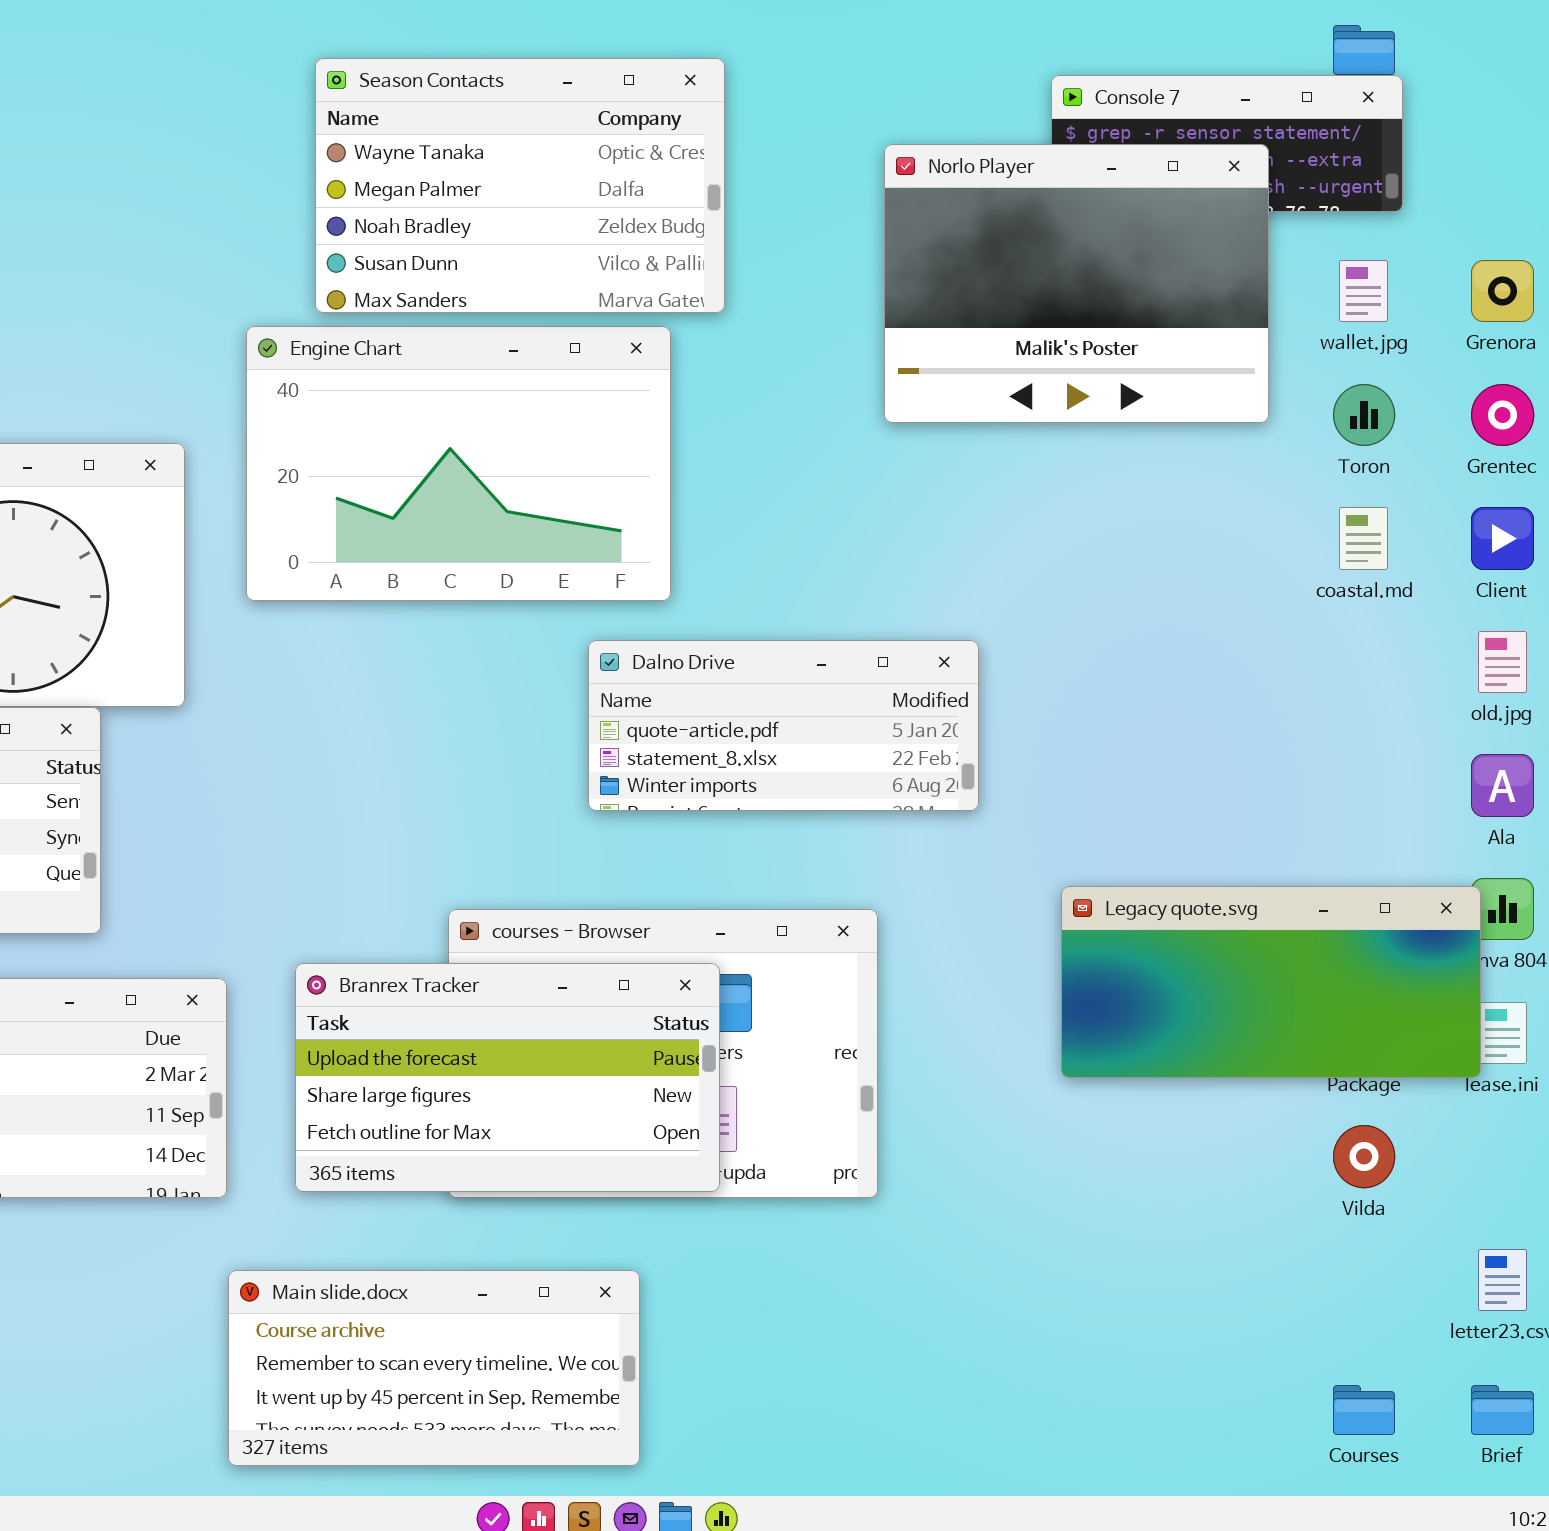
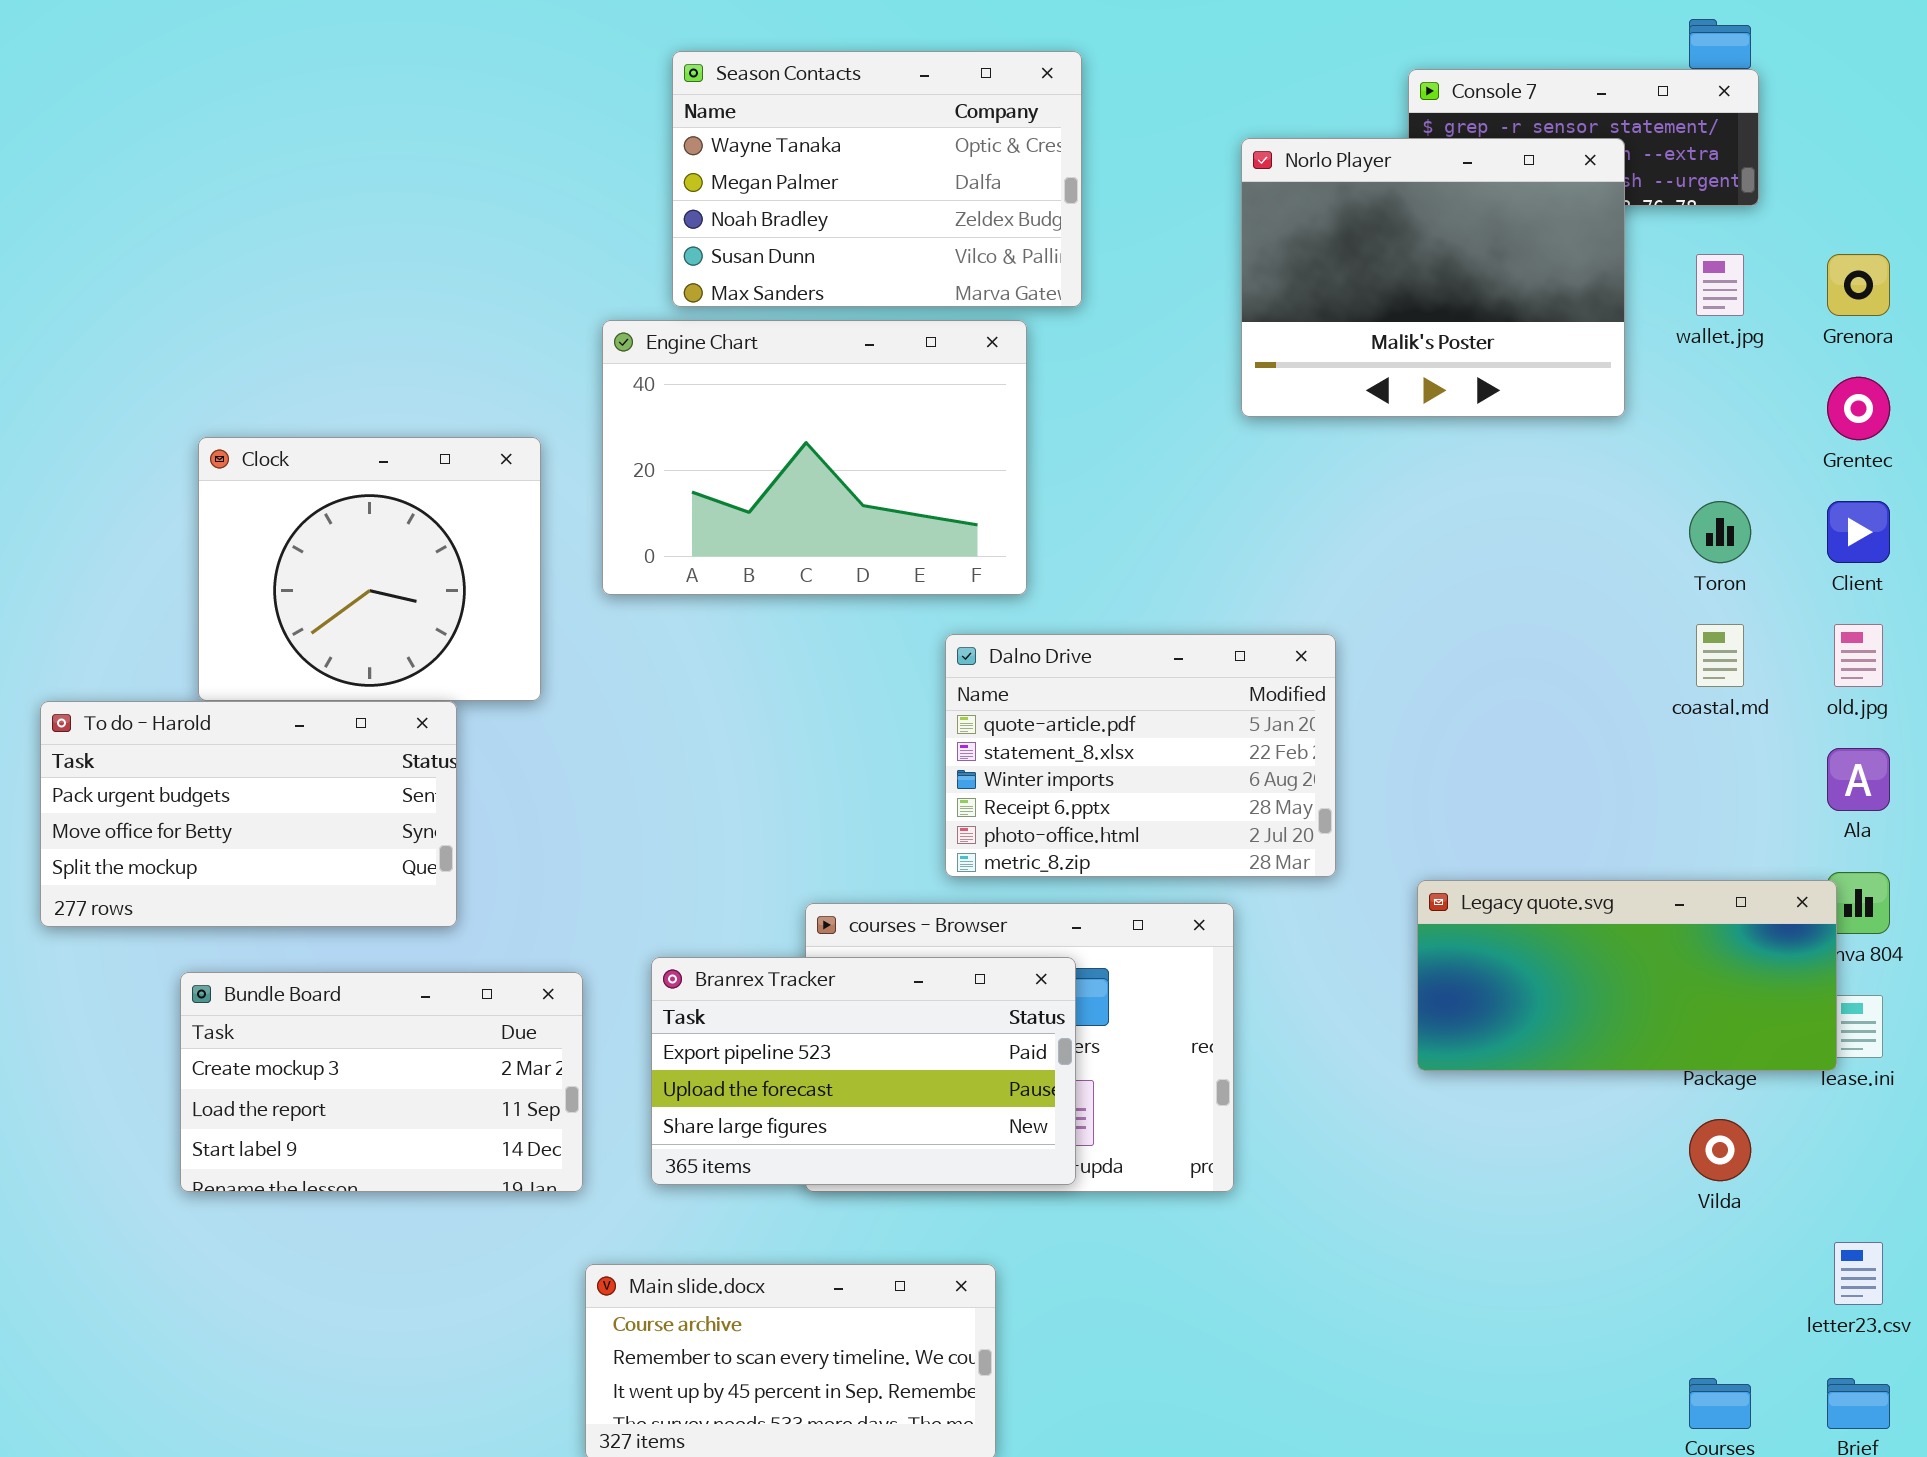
Toron: [1333,384,1395,446] -> [1689,501,1751,563], moved
coastal.md: [1339,507,1388,570] -> [1696,624,1744,687], moved
Dalno Drive: [588,640,979,811] -> [945,634,1336,877], resized
Branrex Tracker: [295,963,720,1192] -> [651,957,1076,1185], scrolled up 1 row

